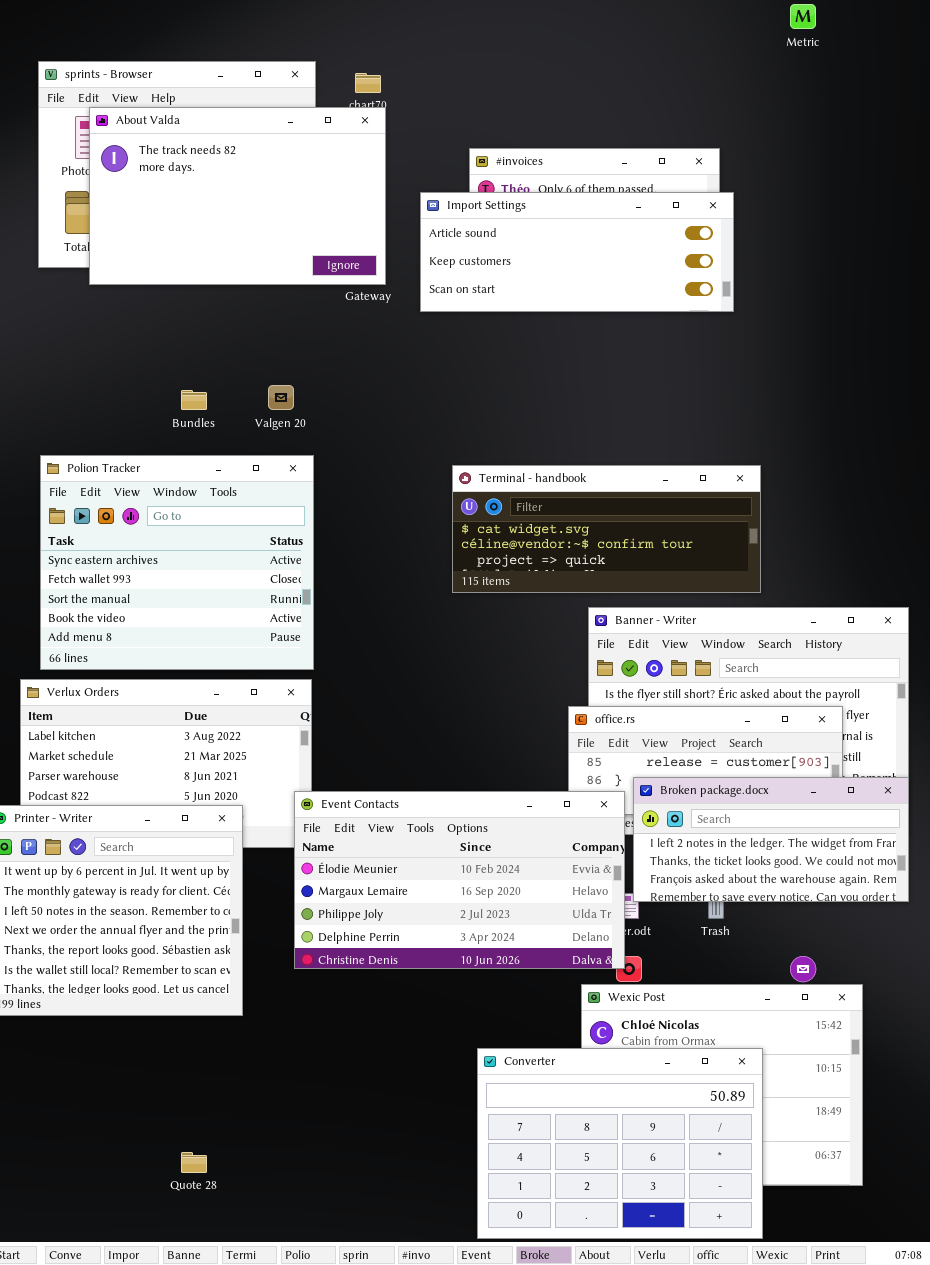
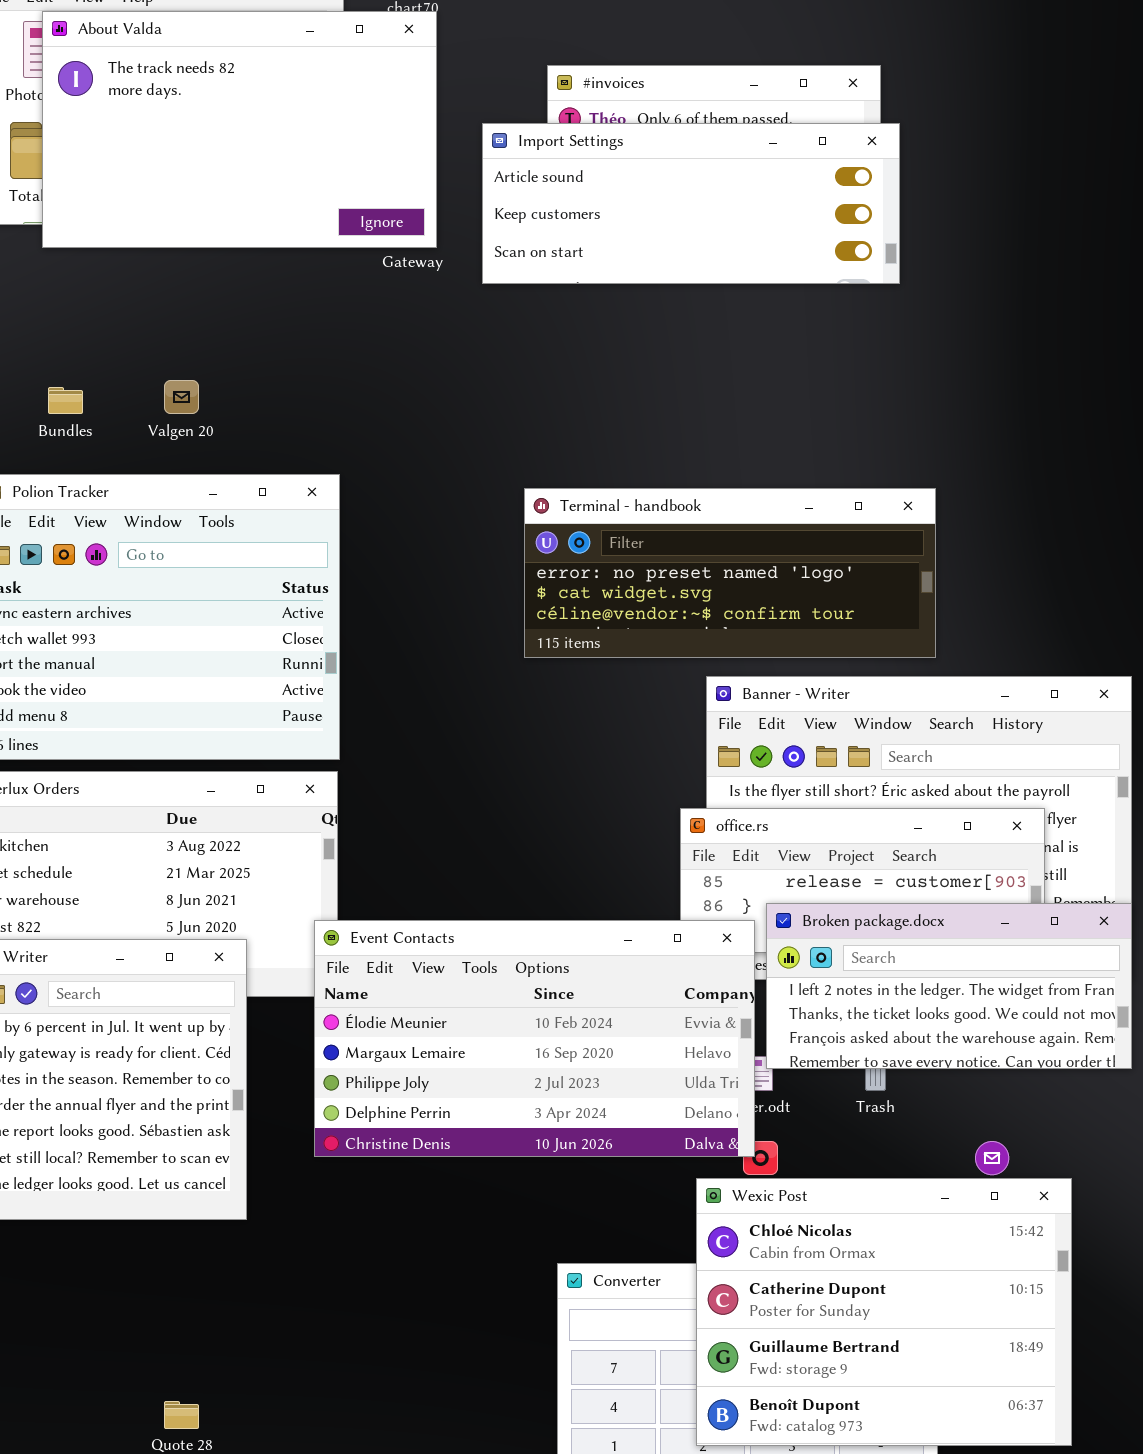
Valgen 20: [268,385,294,410] -> [164,380,199,414], moved
Bundles: [181,390,207,410] -> [48,387,83,414], moved
Terminal - handbook: [452,465,761,593] -> [524,488,936,658], scrolled up 1 row
Wexic Post: [581,984,863,1186] -> [696,1178,1072,1446], raised

